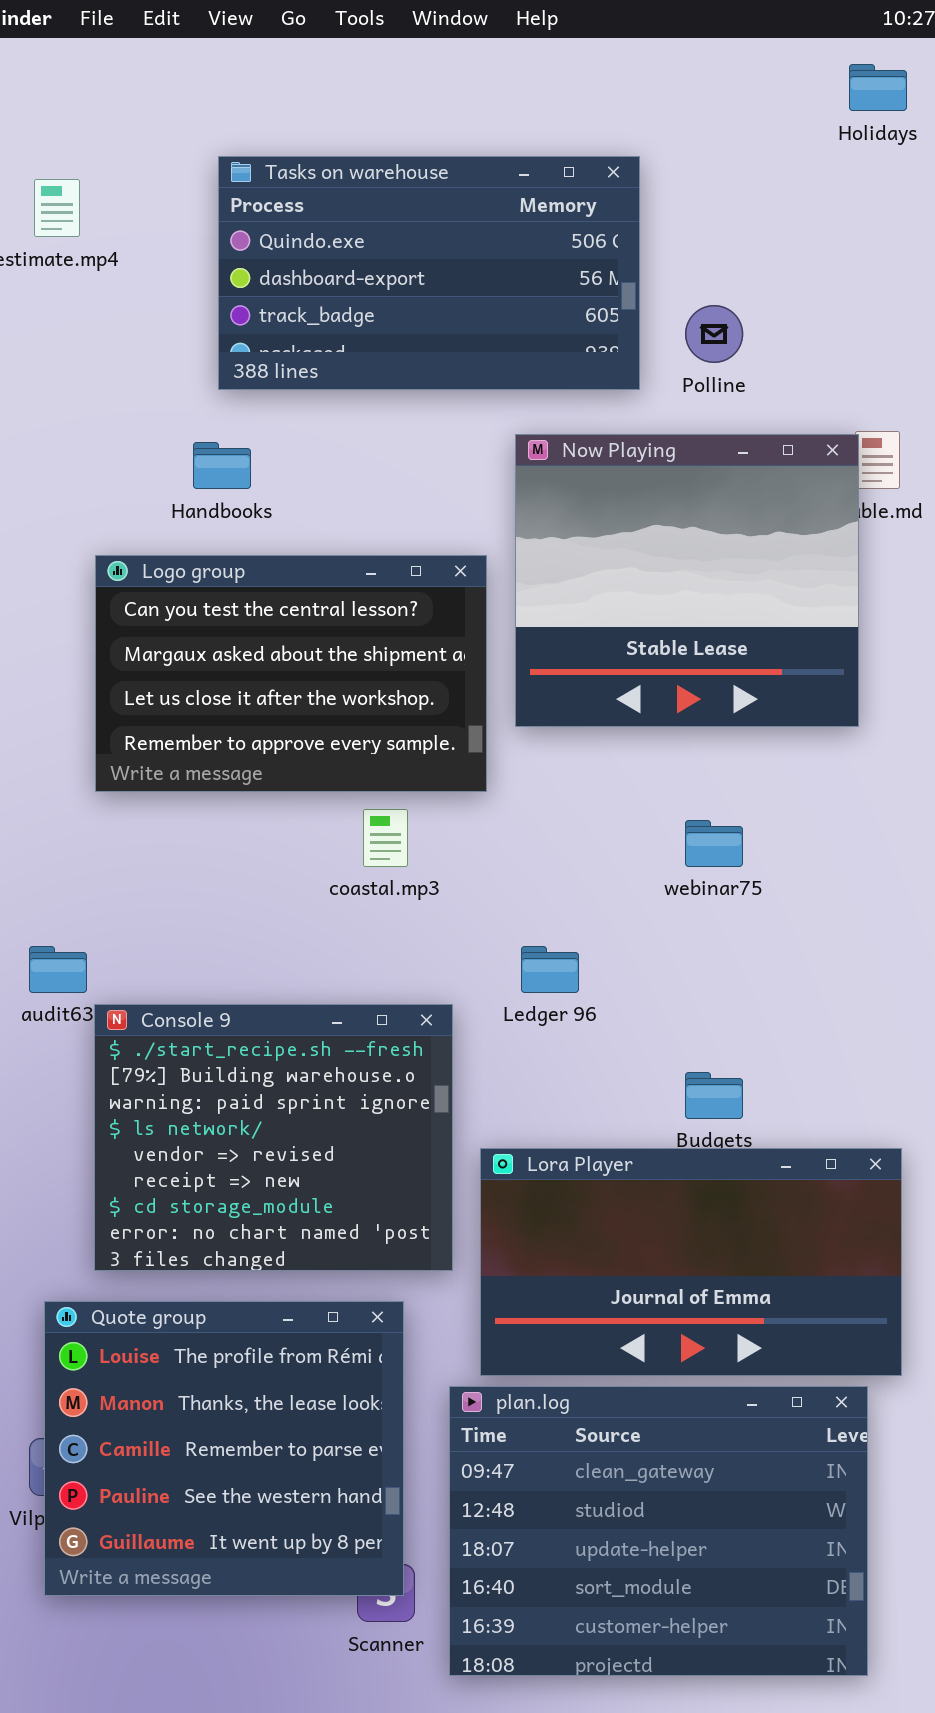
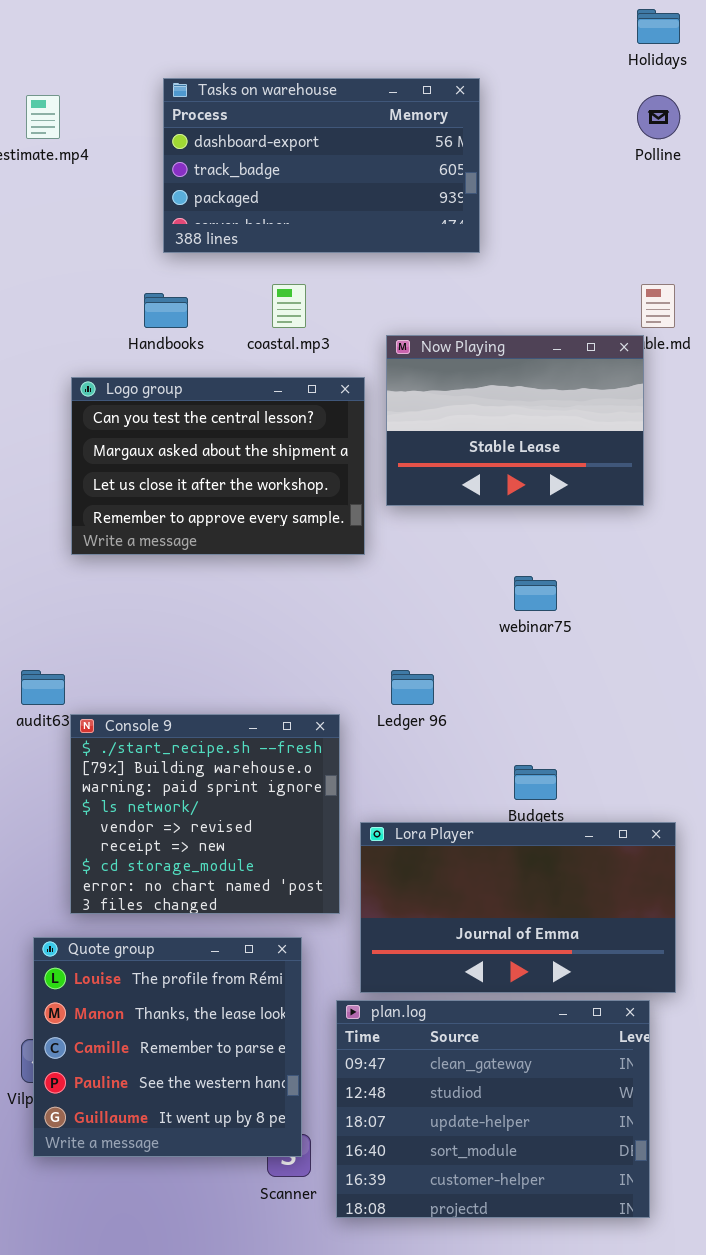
Tasks on warehouse: [218,156,640,390] -> [163,78,480,253], scrolled down 1 row
Polline: [685,305,743,363] -> [637,95,680,139], moved
Now Playing: [515,434,859,727] -> [386,335,644,506], resized
coastal.mp3: [363,809,408,867] -> [272,284,306,328], moved

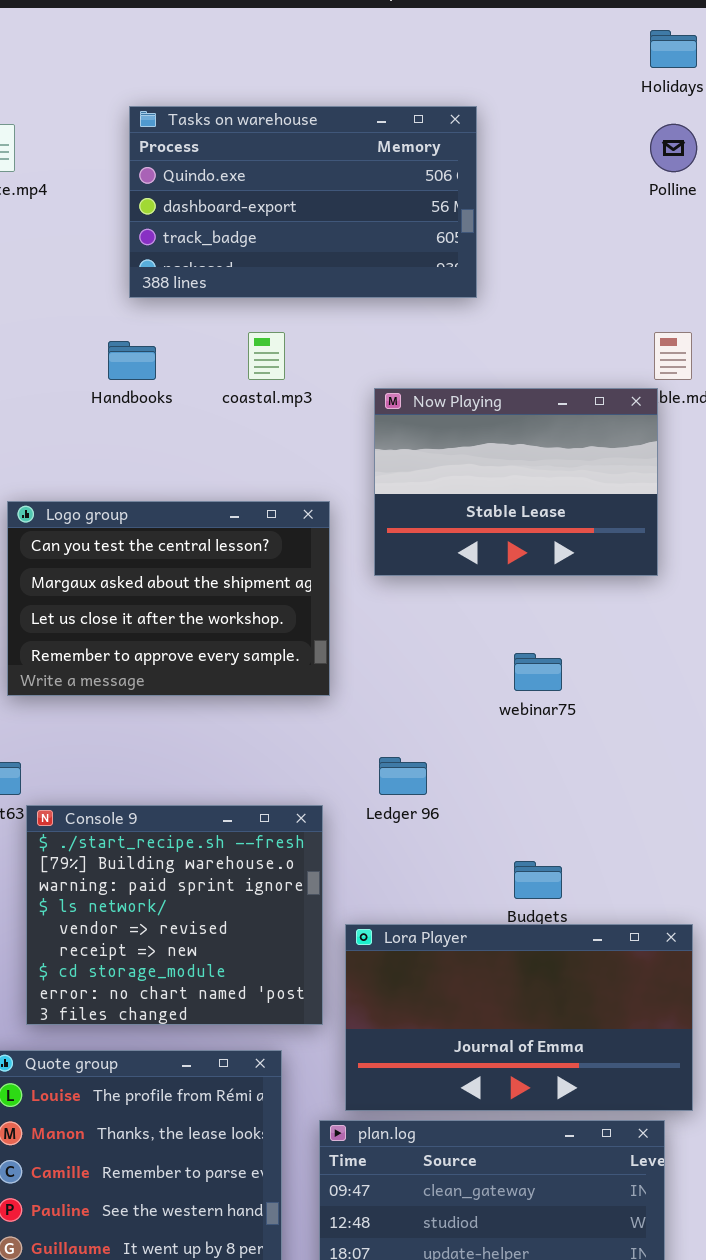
Tasks on warehouse: [163,78,480,253] -> [129,106,477,298], scrolled up 1 row
Logo group: [71,377,365,555] -> [7,501,330,696], moved

